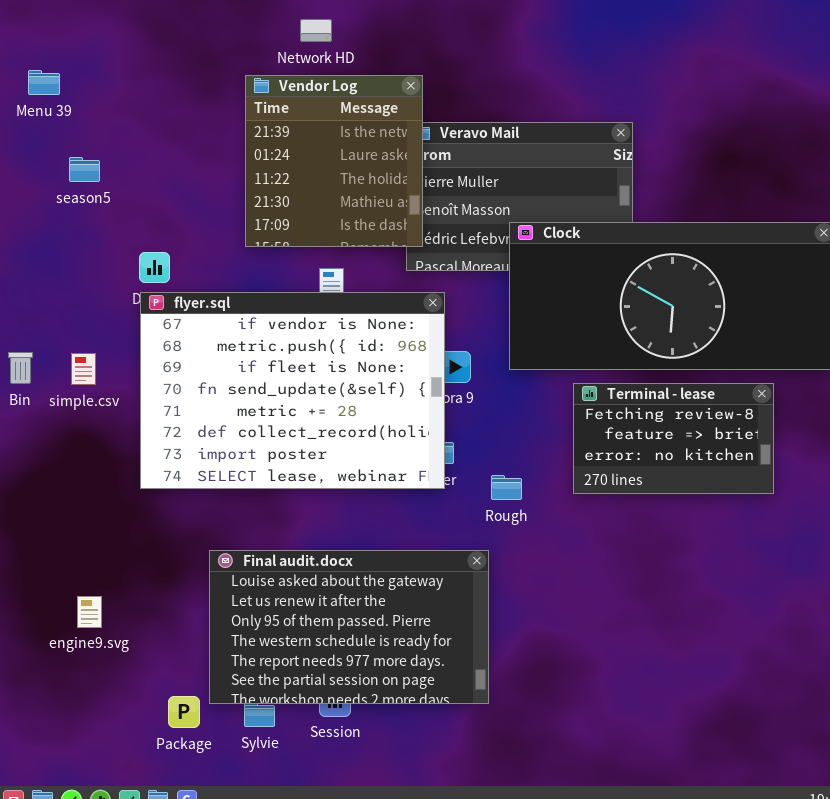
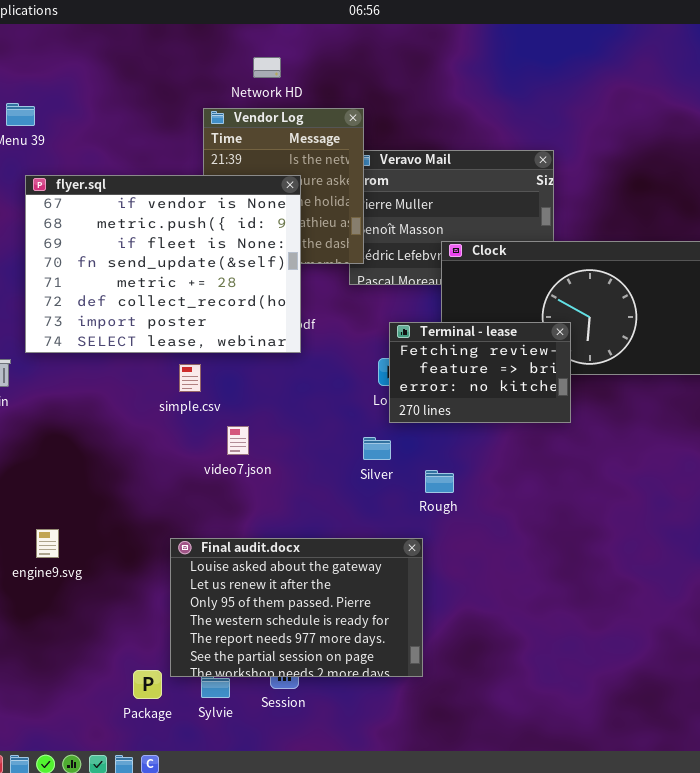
flyer.sql: [140,292,445,489] -> [25,175,301,353], moved
simple.csv: [71,353,96,385] -> [179,364,201,392], moved
Terminal - lease: [573,383,774,494] -> [389,322,571,423], moved
engine9.svg: [77,596,102,628] -> [36,529,59,558], moved

